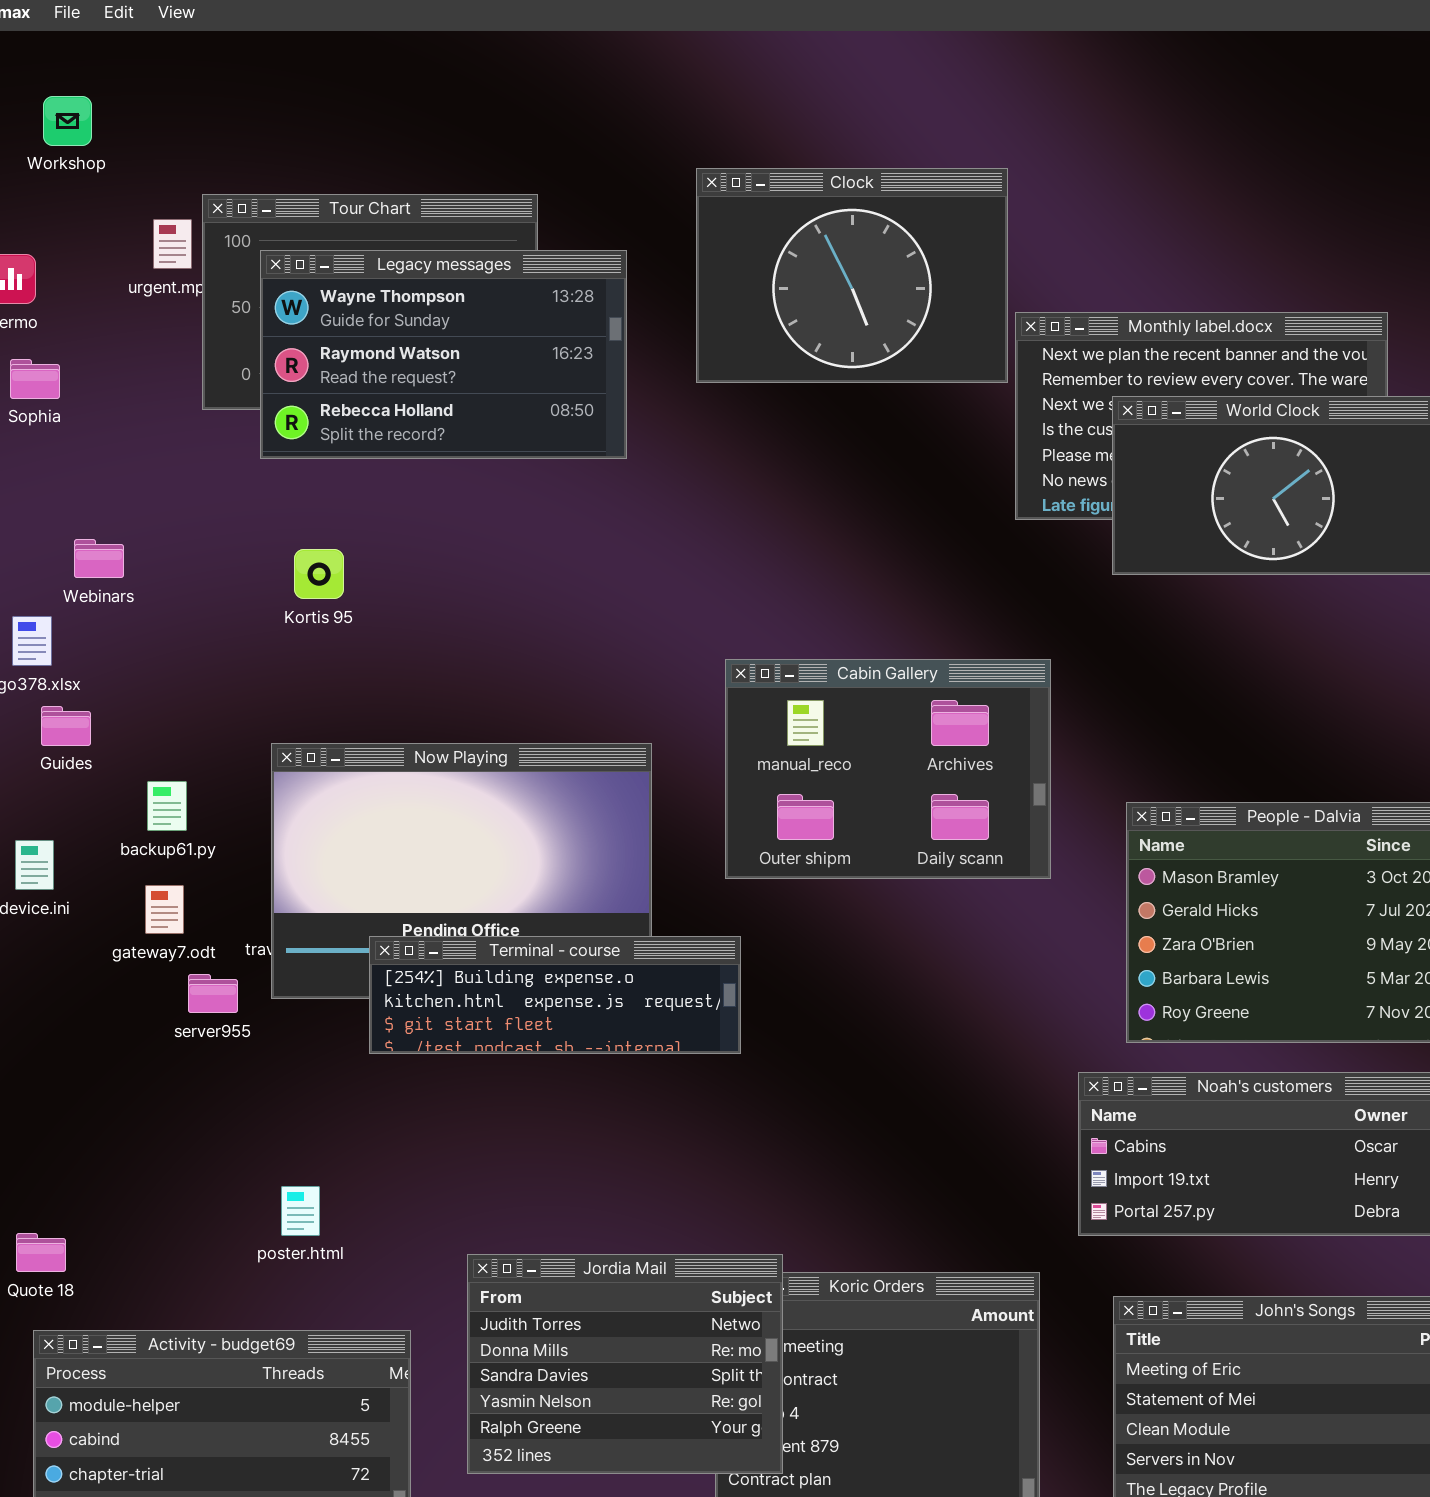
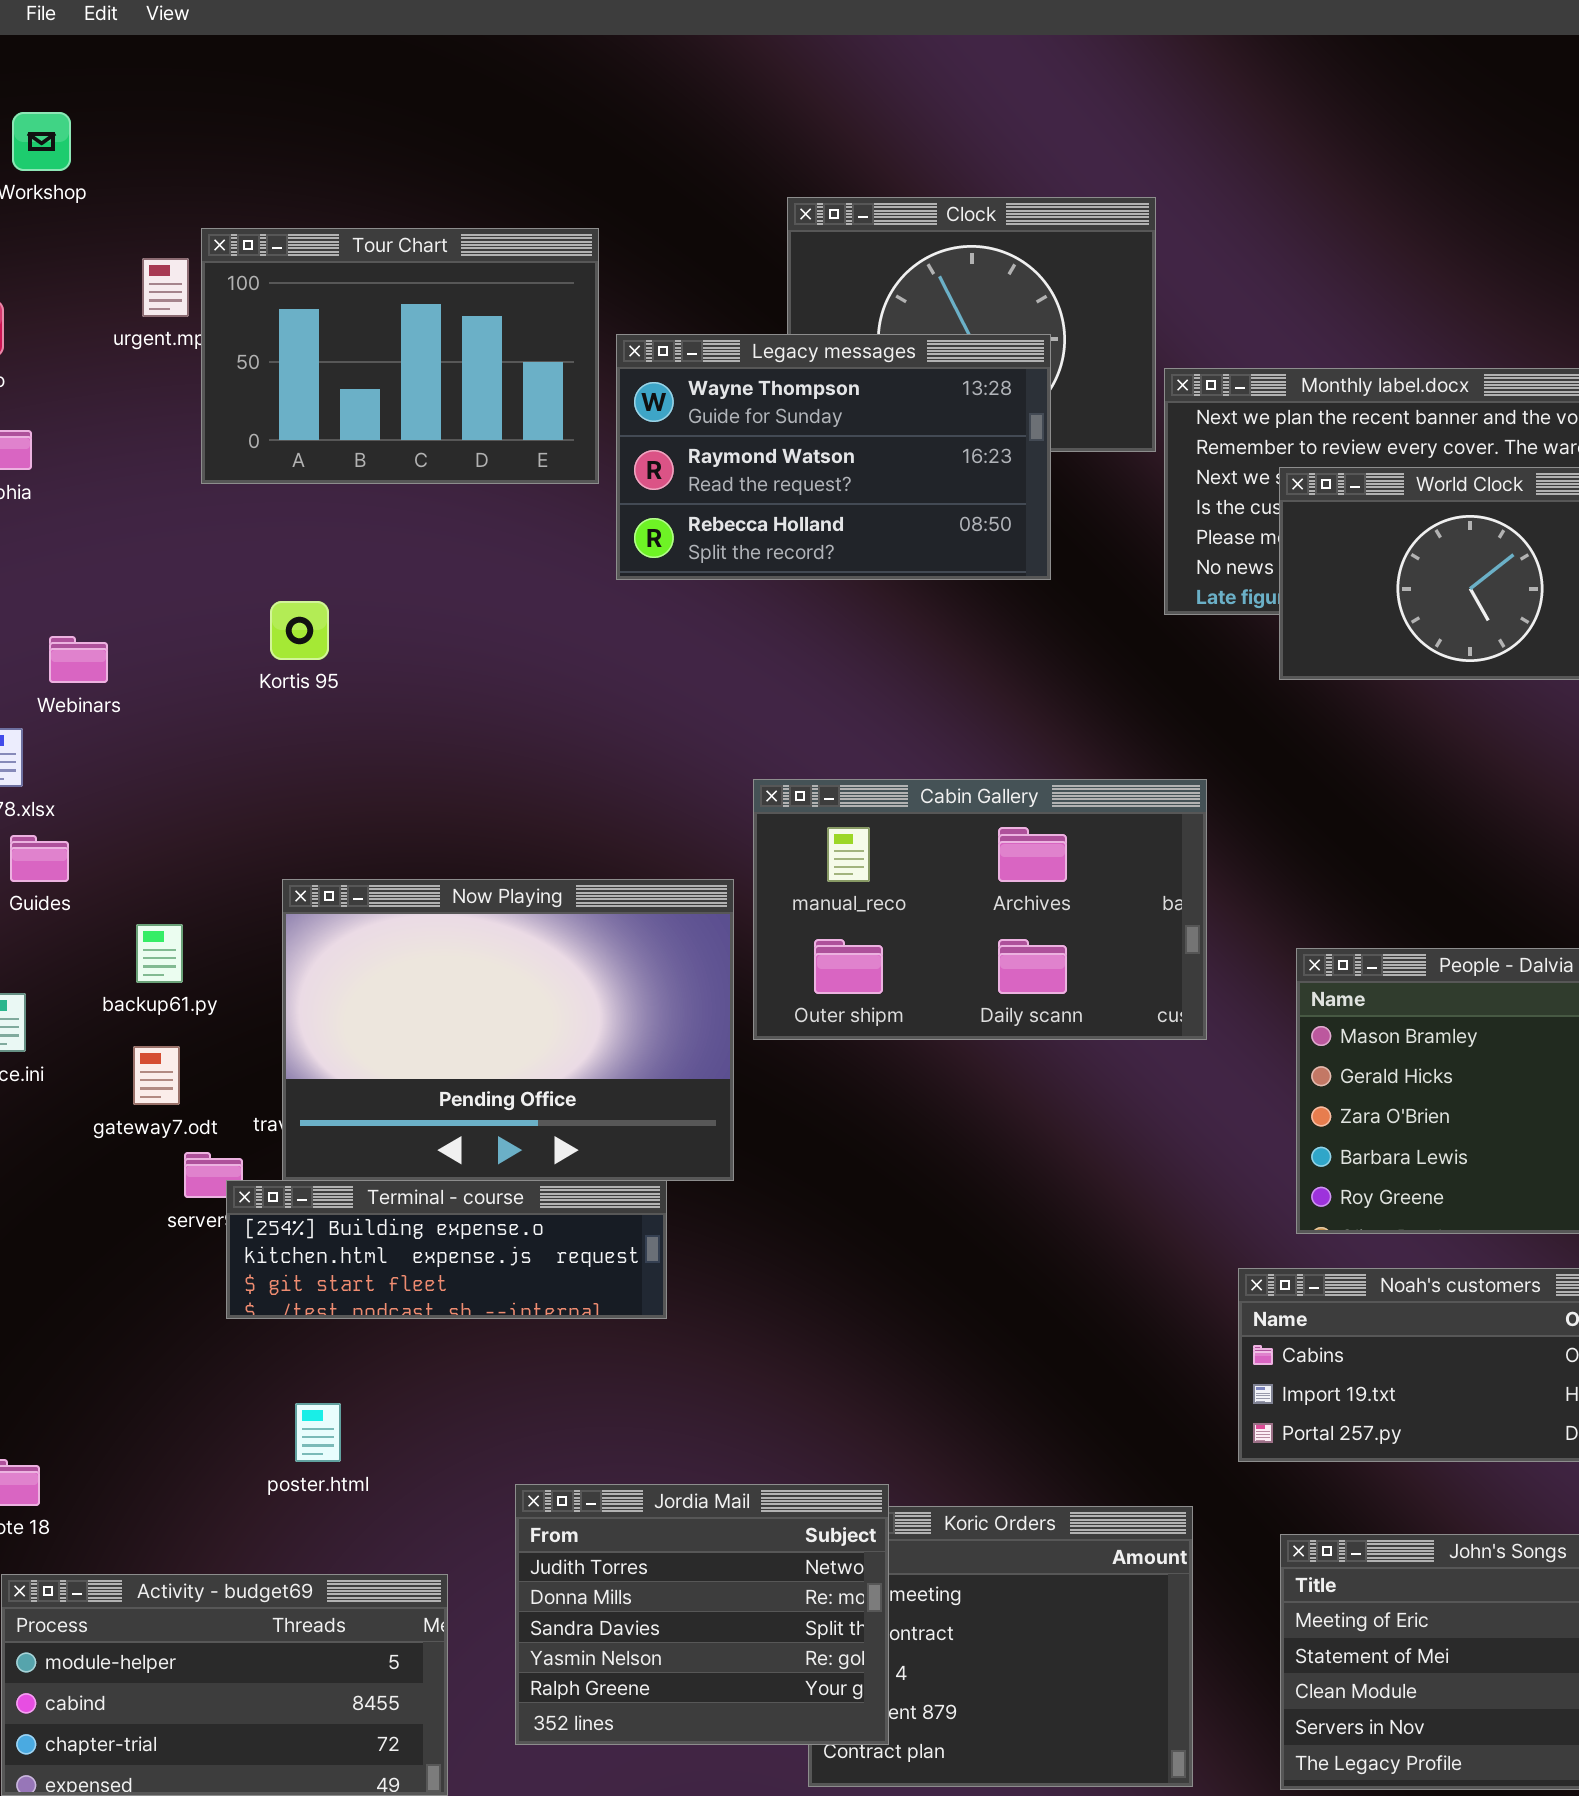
Legacy messages: [260,250,627,459] -> [616,334,1051,580], moved
Kortis 95: [294,549,344,599] -> [270,601,329,660], moved
Cabin Gallery: [725,659,1051,879] -> [753,779,1207,1040], resized
Terminal - course: [369,936,741,1054] -> [226,1180,667,1319], moved

